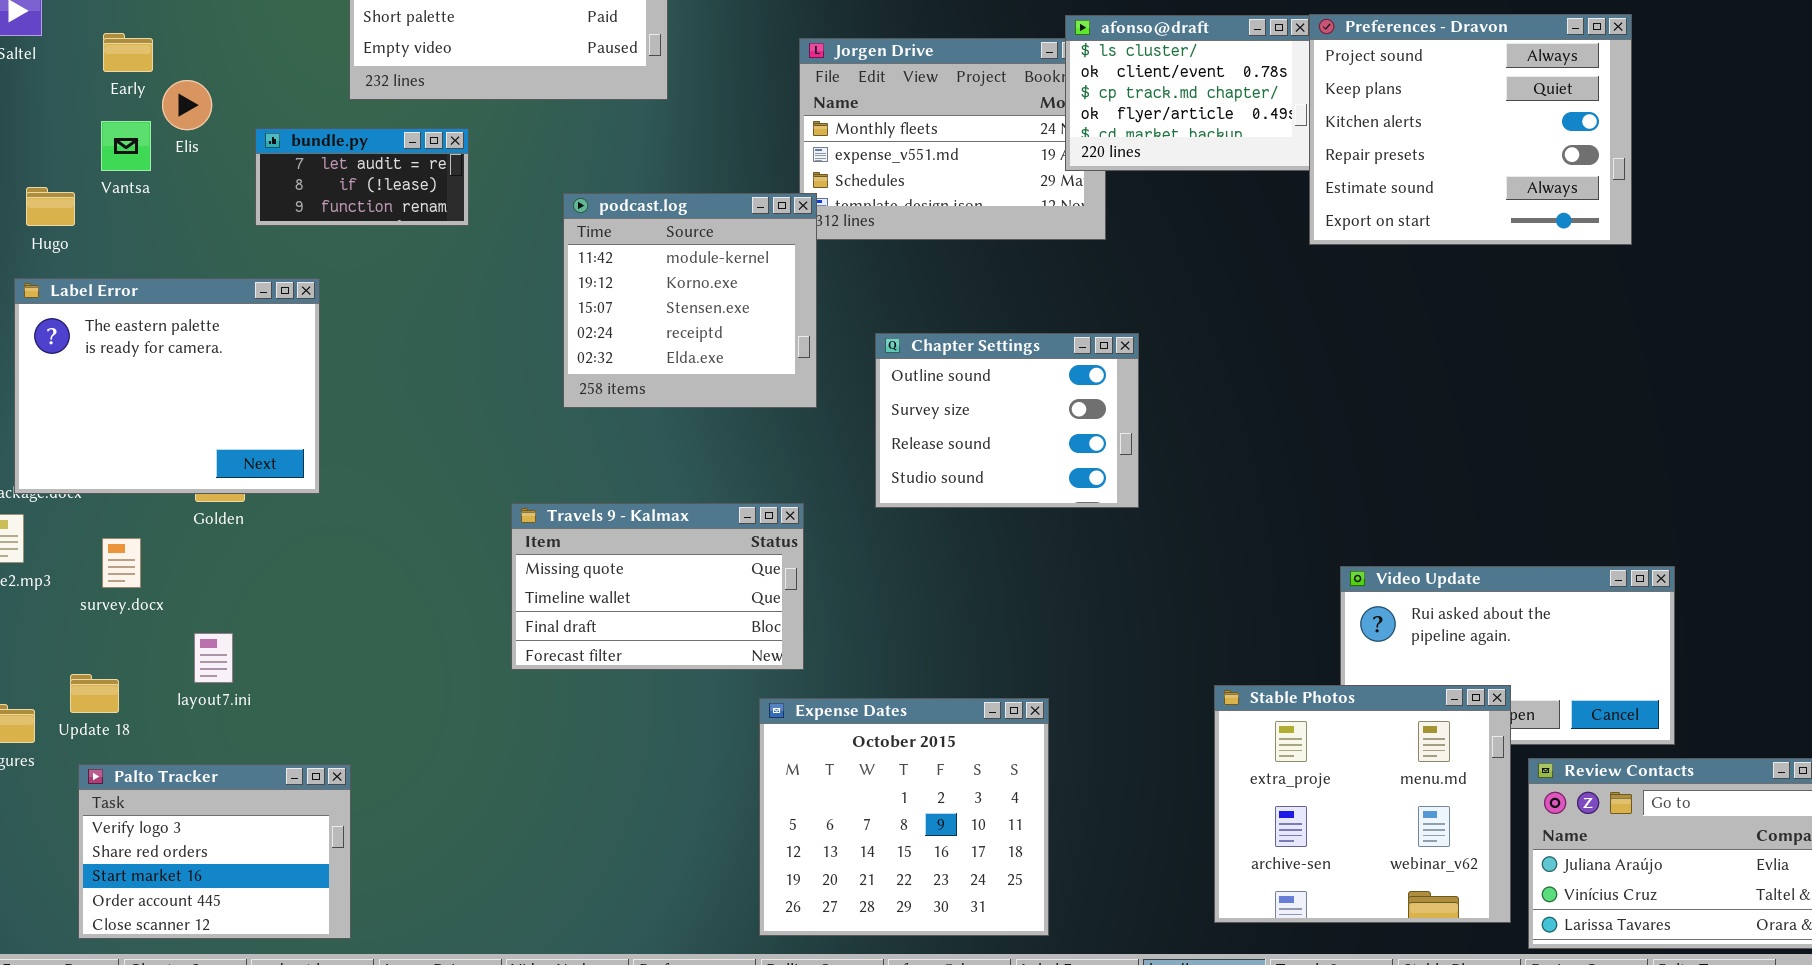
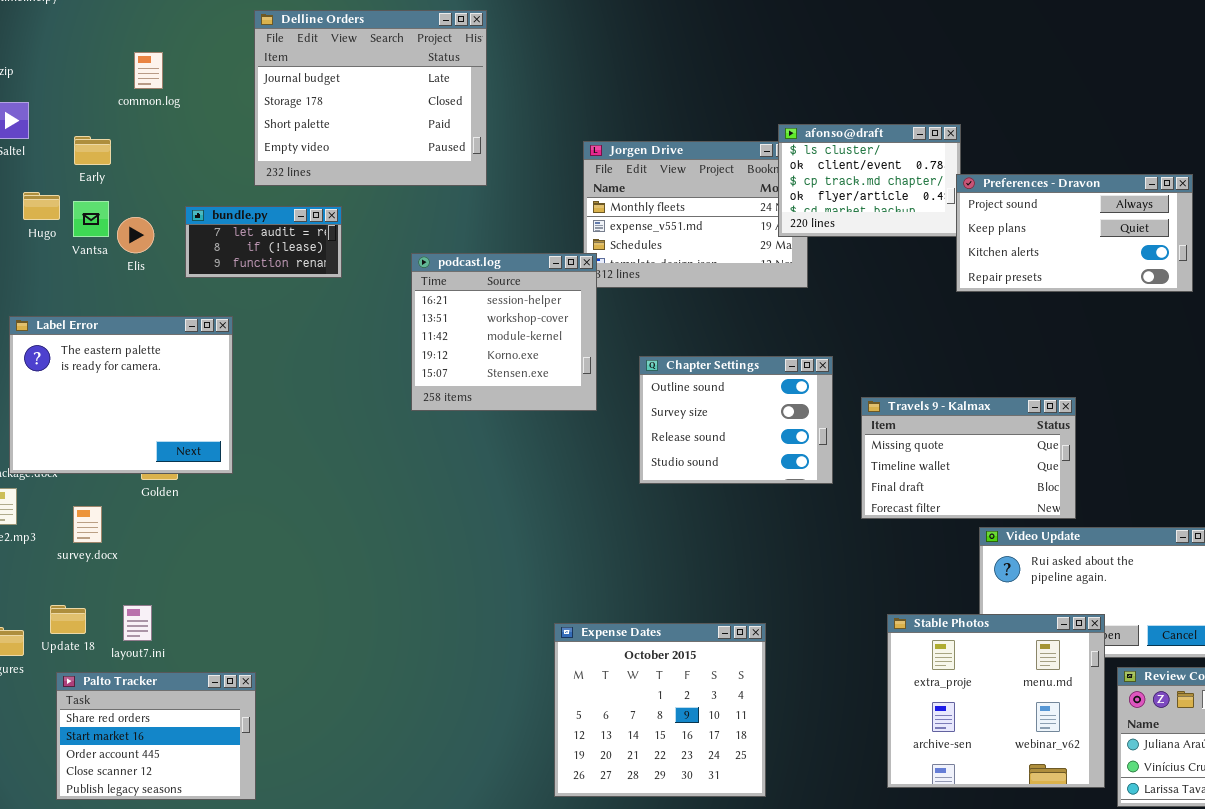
Preferences - Dravon: [1309,14,1632,245] -> [956,174,1193,292], resized
Elis: [162,80,212,130] -> [117,217,154,253], moved
Hugo: [26,187,75,226] -> [23,192,60,220], moved
podcast.log: [563,193,817,408] -> [411,253,597,411], scrolled up 2 rows
Travels 9 - Kalmax: [511,503,804,670] -> [861,397,1076,519], moved
layout7.ini: [194,633,233,683] -> [123,605,152,641], moved
Palto Tracker: [78,764,351,939] -> [56,672,256,800], scrolled down 1 row

